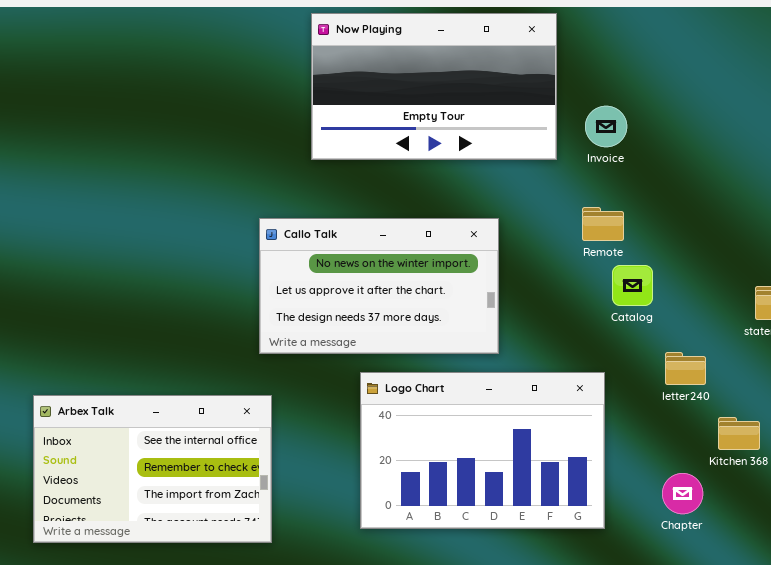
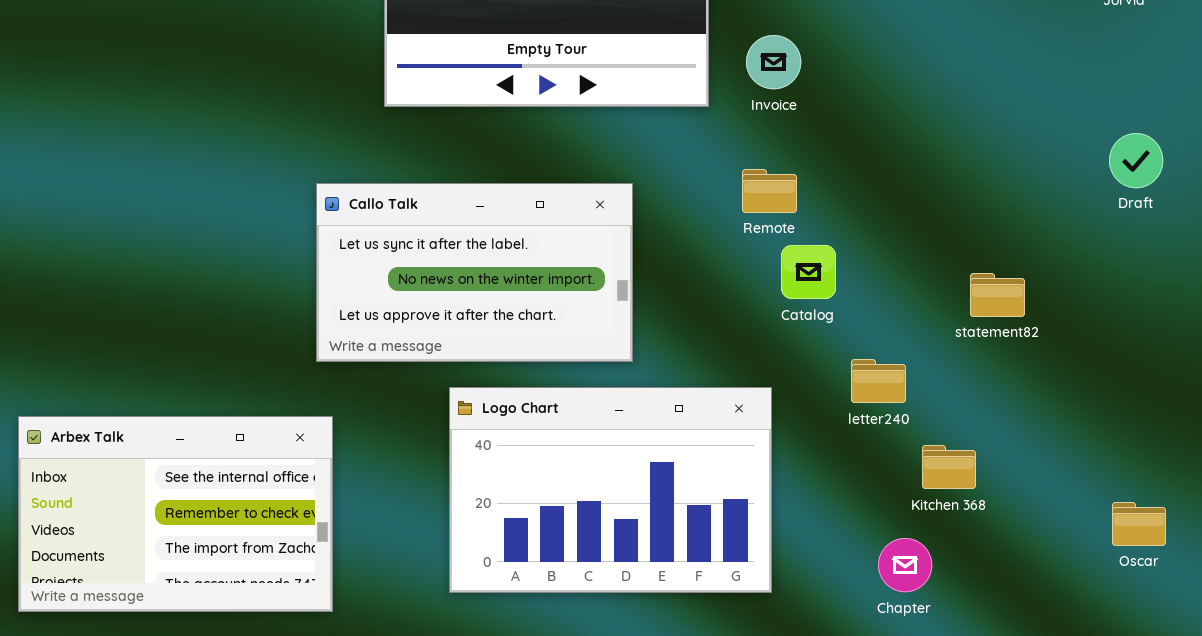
Callo Talk: [259,218,499,354] -> [316,183,633,362], scrolled up 1 row
Chapter: [662,473,703,514] -> [878,538,932,592], moved

